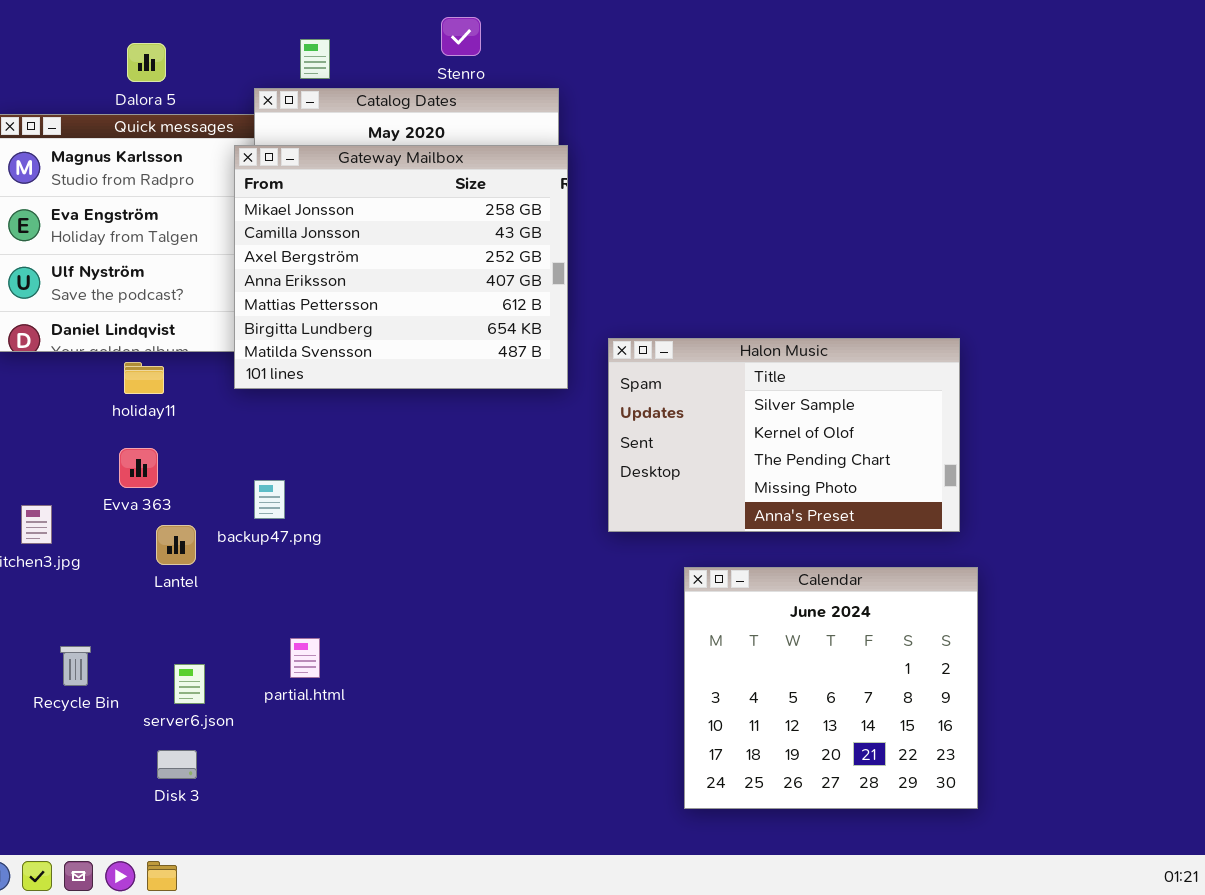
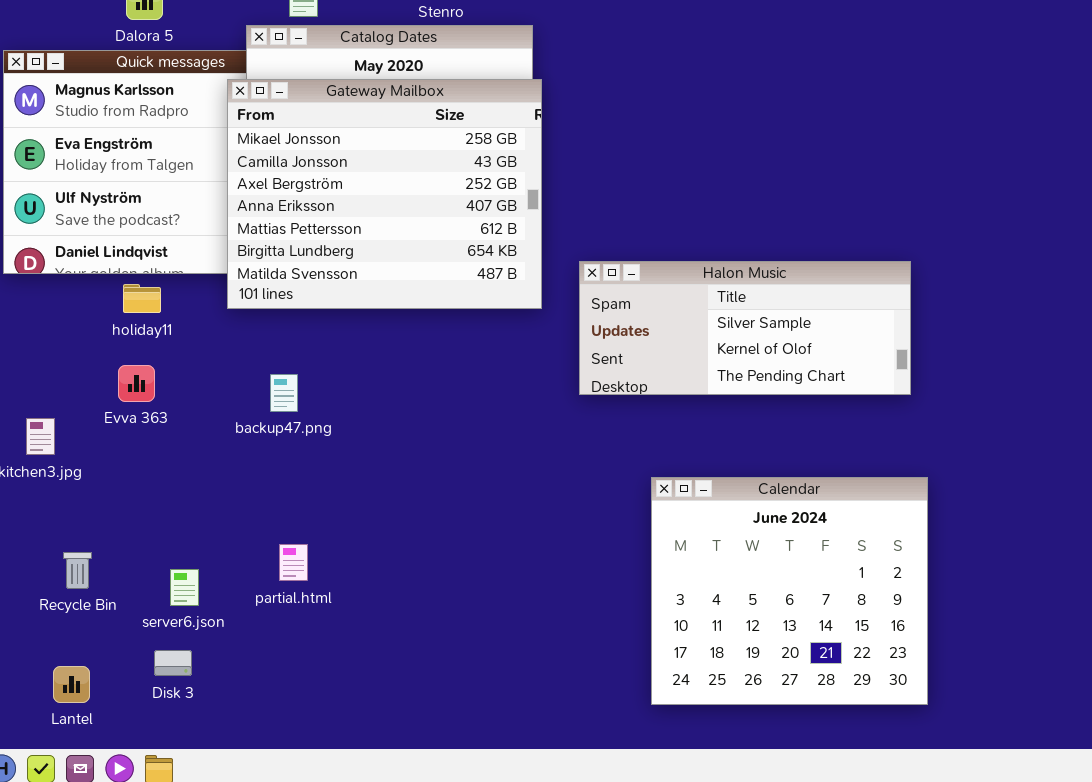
Halon Music: [608,338,960,532] -> [579,261,911,395], resized
backup47.png: [254,480,285,519] -> [270,374,298,412], moved
Lantel: [156,525,196,565] -> [53,666,90,703], moved

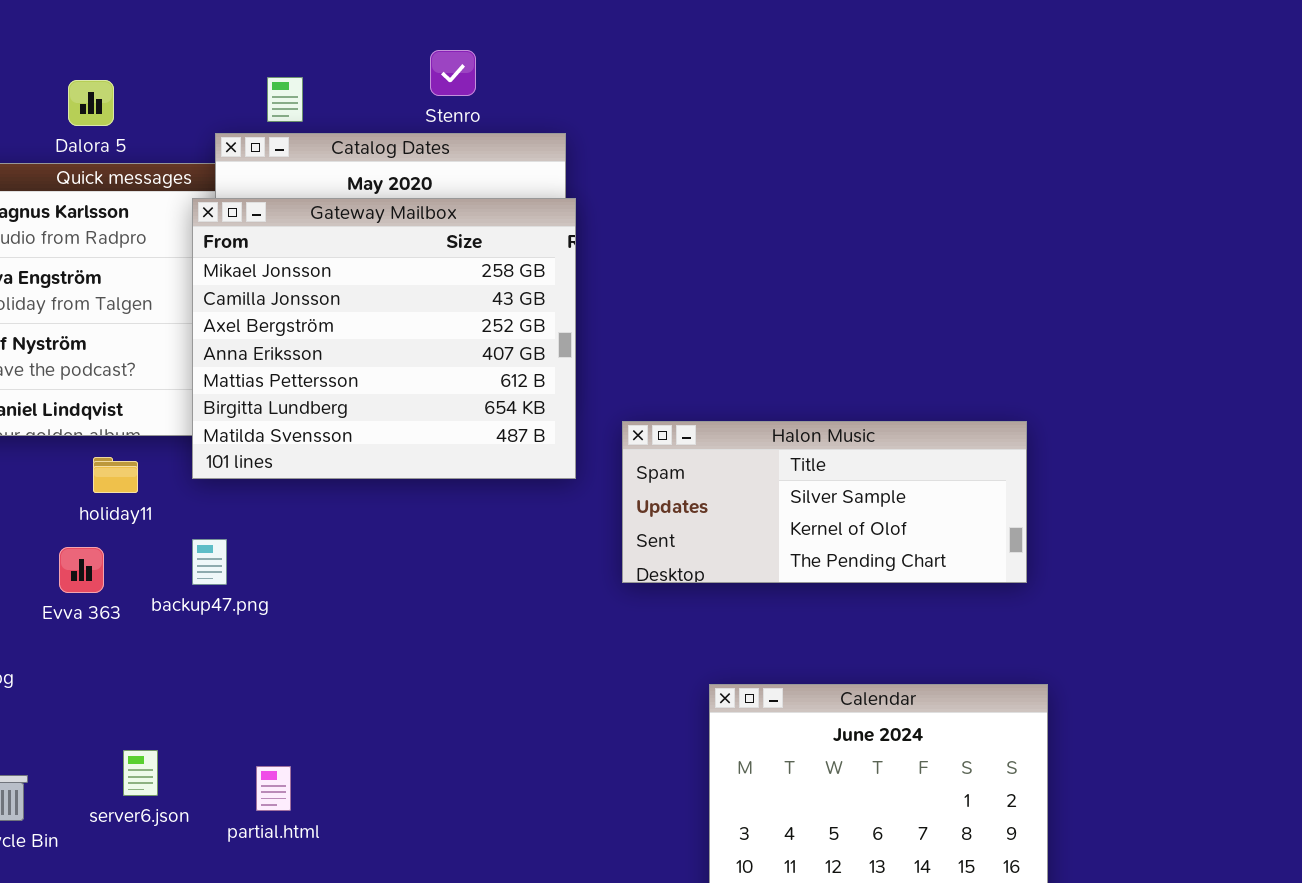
holiday11: [123,284,161,313] -> [93,457,138,493], moved
backup47.png: [270,374,298,412] -> [192,539,227,585], moved
server6.json: [170,569,199,606] -> [123,750,158,796], moved

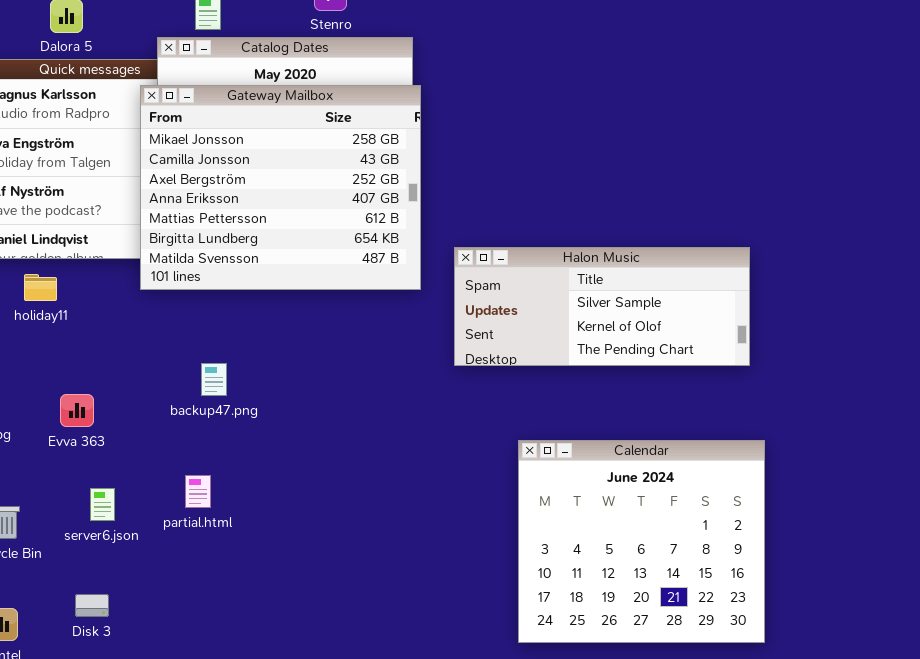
holiday11: [93,457,138,493] -> [24,274,57,301], moved
backup47.png: [192,539,227,585] -> [201,363,227,396], moved
Evva 363: [59,547,104,593] -> [60,394,94,427], moved
partial.html: [256,766,291,811] -> [185,475,211,508], moved

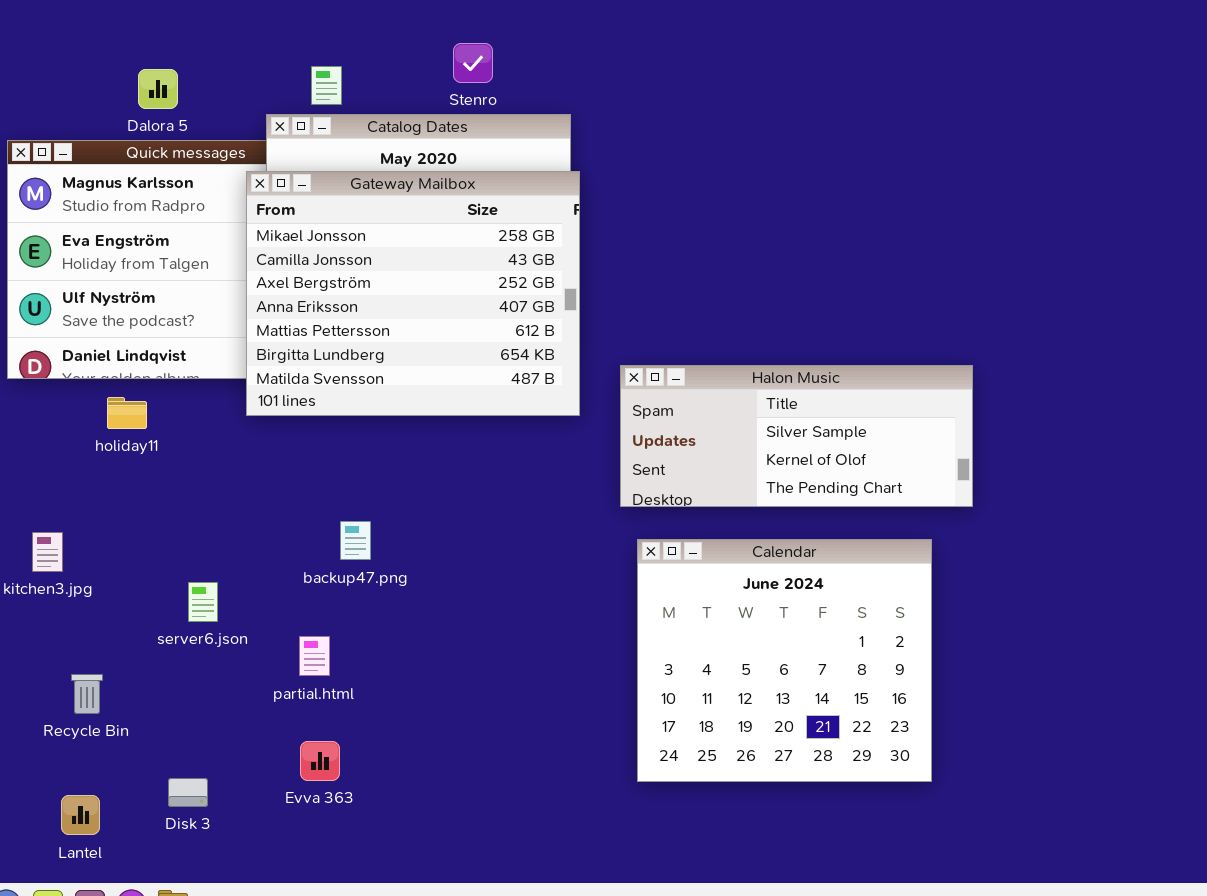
backup47.png: [201,363,227,396] -> [340,521,371,560], moved
Evva 363: [60,394,94,427] -> [300,741,340,781], moved
Calendar: [518,440,765,643] -> [637,539,932,782], moved
server6.json: [90,488,115,521] -> [188,582,218,622], moved

